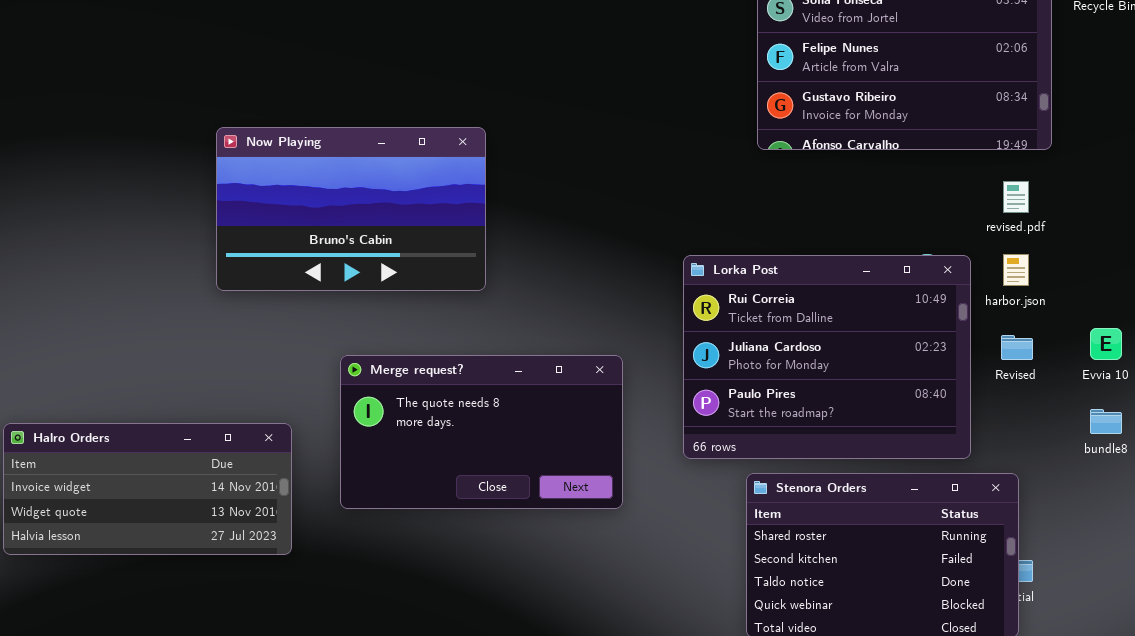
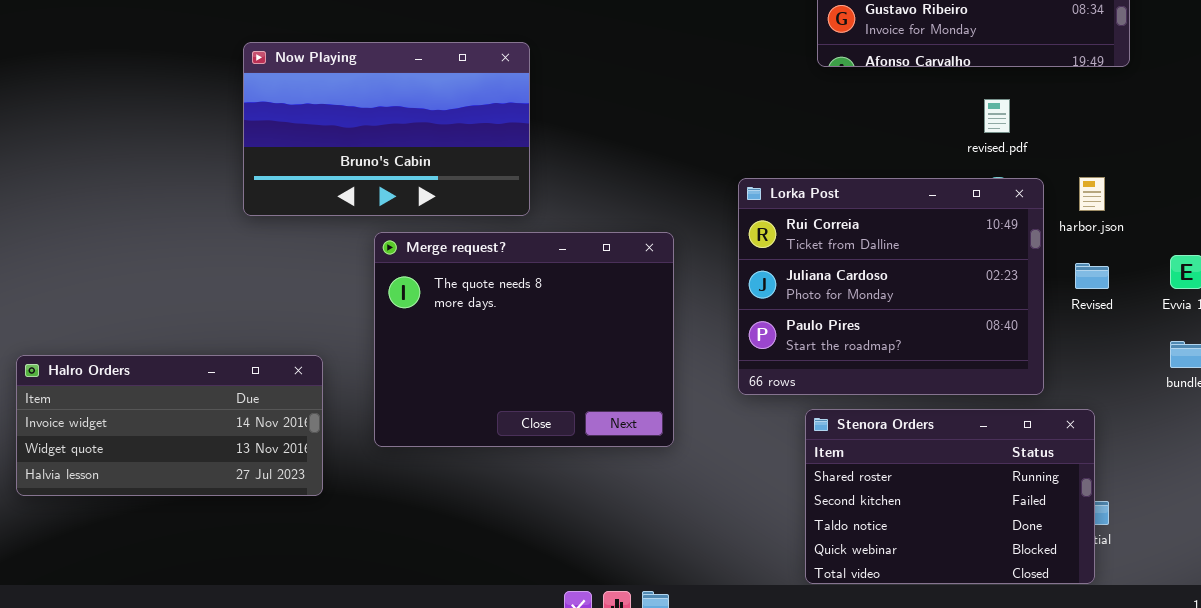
revised.pdf: [1003,181,1029,213] -> [984,99,1010,133], moved
Merge request?: [340,355,623,509] -> [374,232,674,447], resized

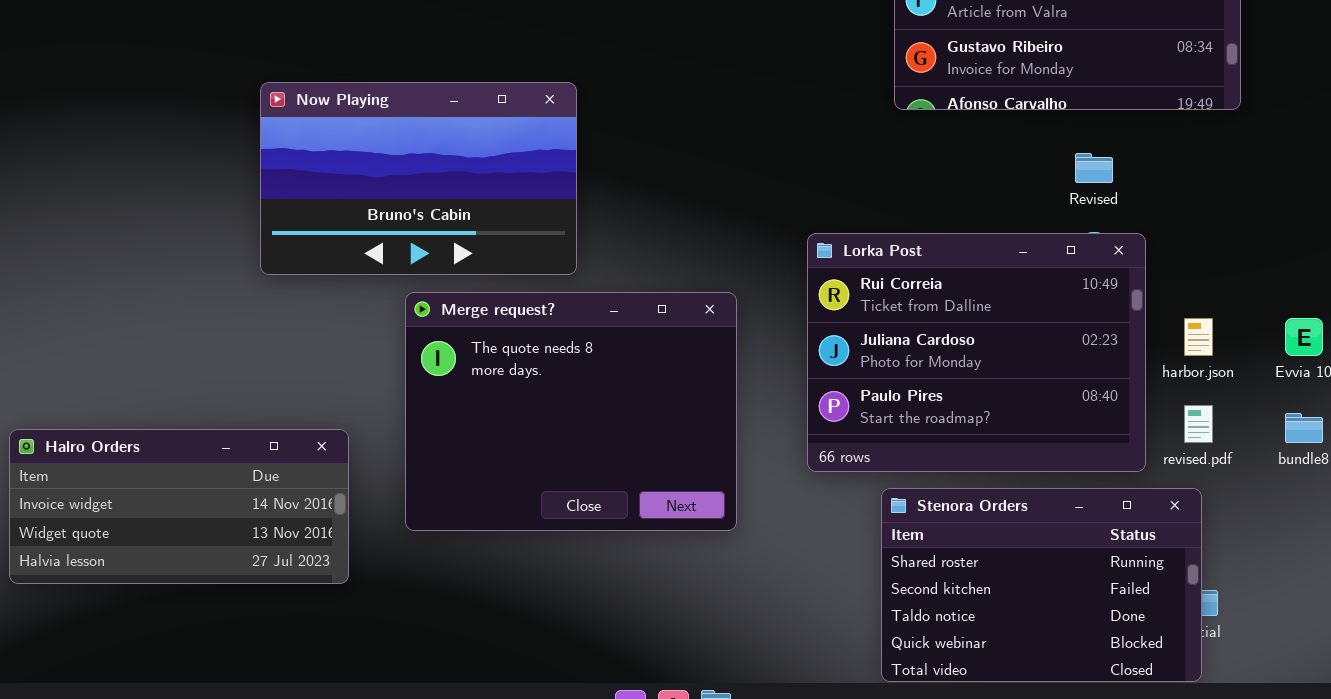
revised.pdf: [984,99,1010,133] -> [1184,405,1213,443], moved
harbor.json: [1079,177,1105,211] -> [1184,318,1213,356], moved
Revised: [1075,263,1109,289] -> [1075,153,1113,183], moved

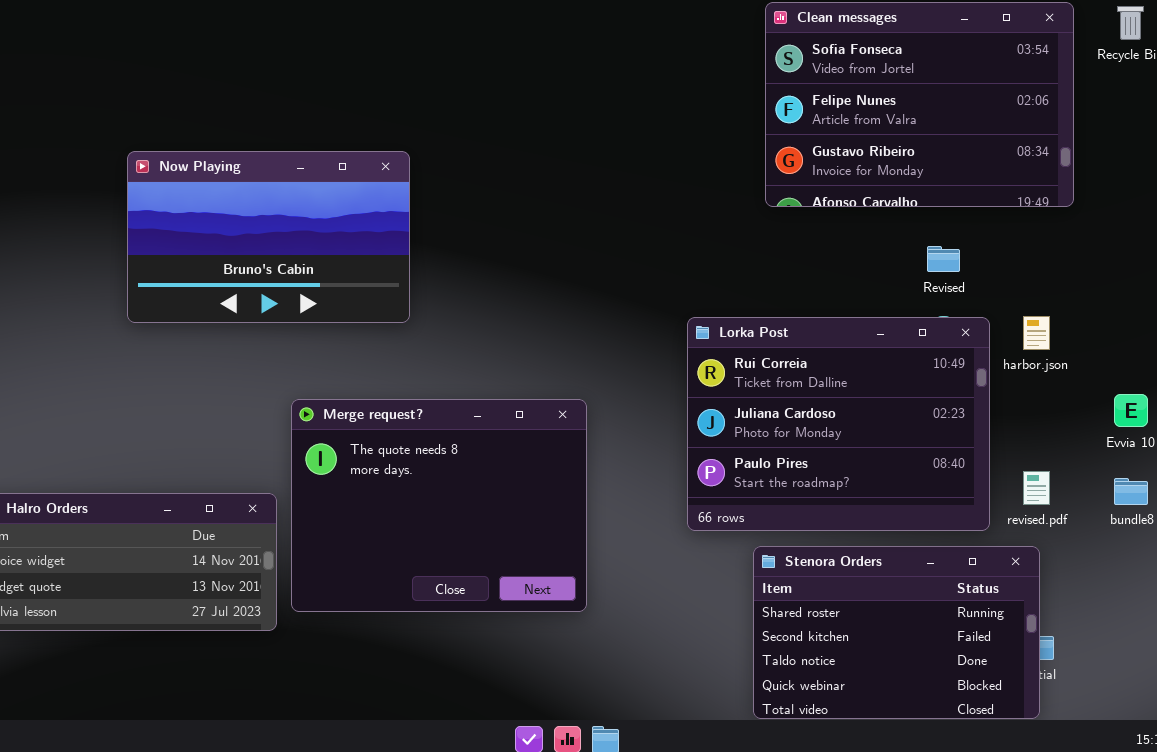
Now Playing: [260,82,577,275] -> [127,151,410,323], moved
Merge request?: [405,292,737,531] -> [291,399,587,612], moved
harbor.json: [1184,318,1213,356] -> [1023,316,1050,350], moved

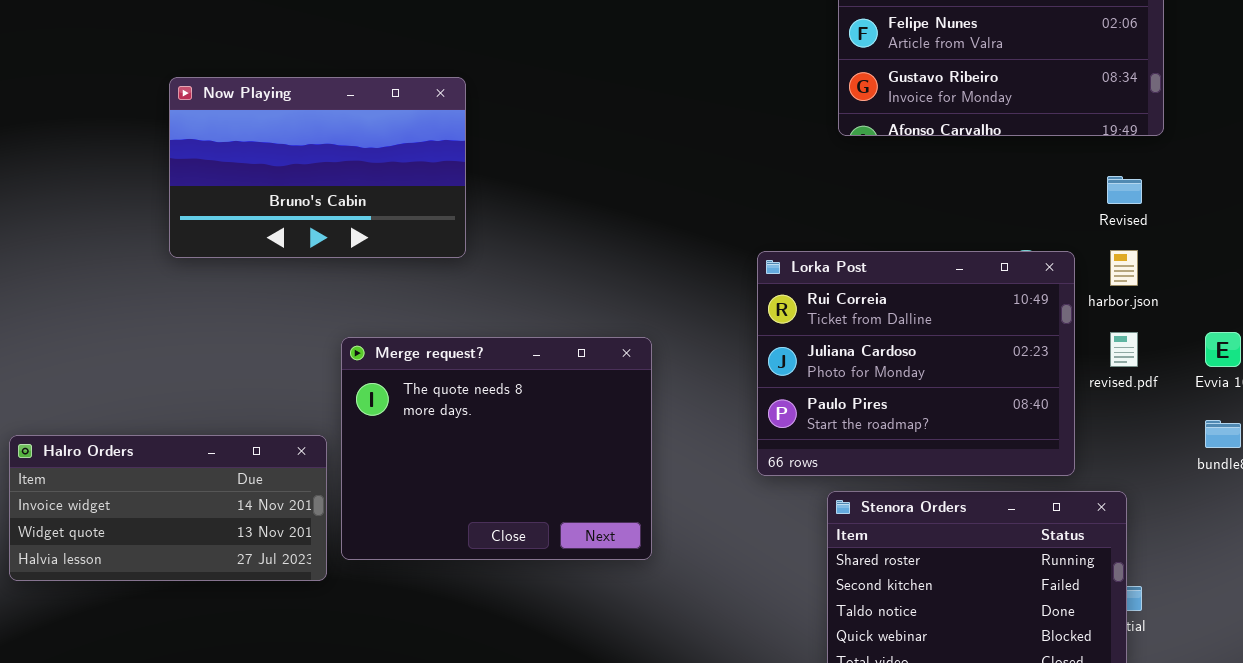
Revised: [927,246,960,272] -> [1107,176,1142,204], moved
revised.pdf: [1023,471,1050,505] -> [1110,332,1138,367], moved

